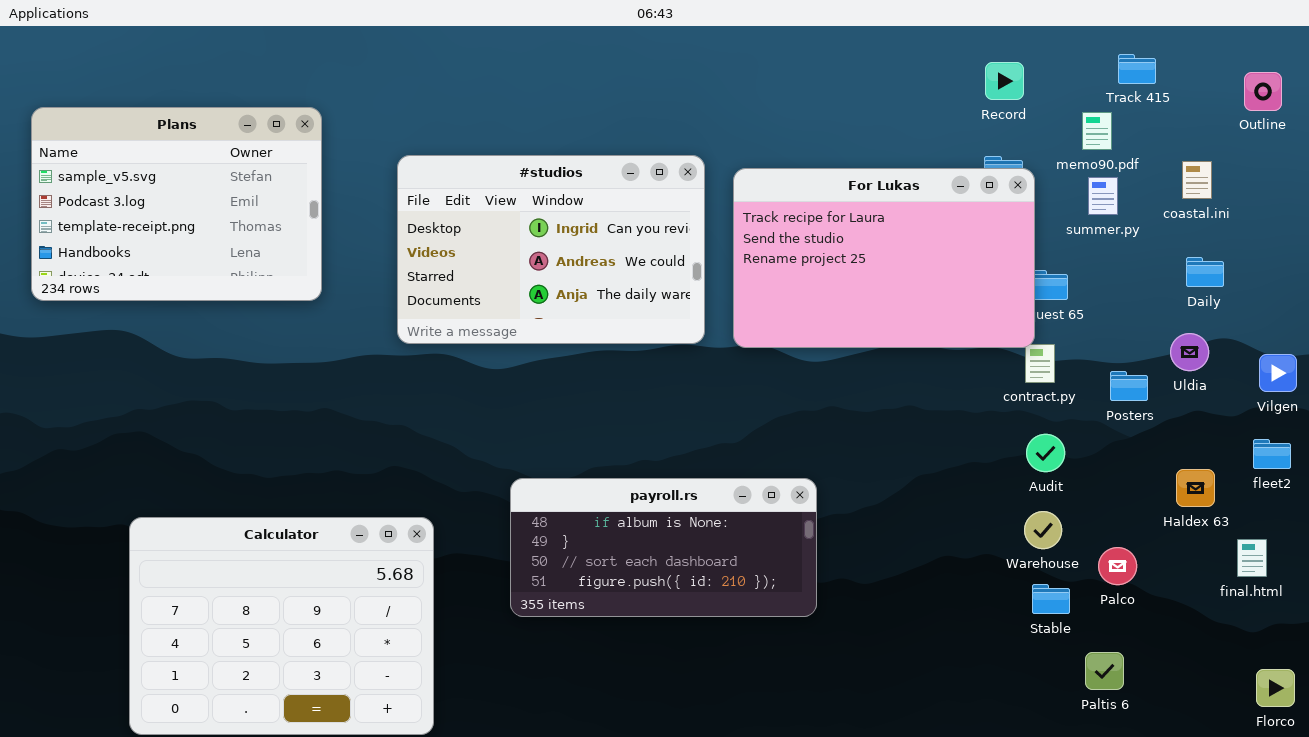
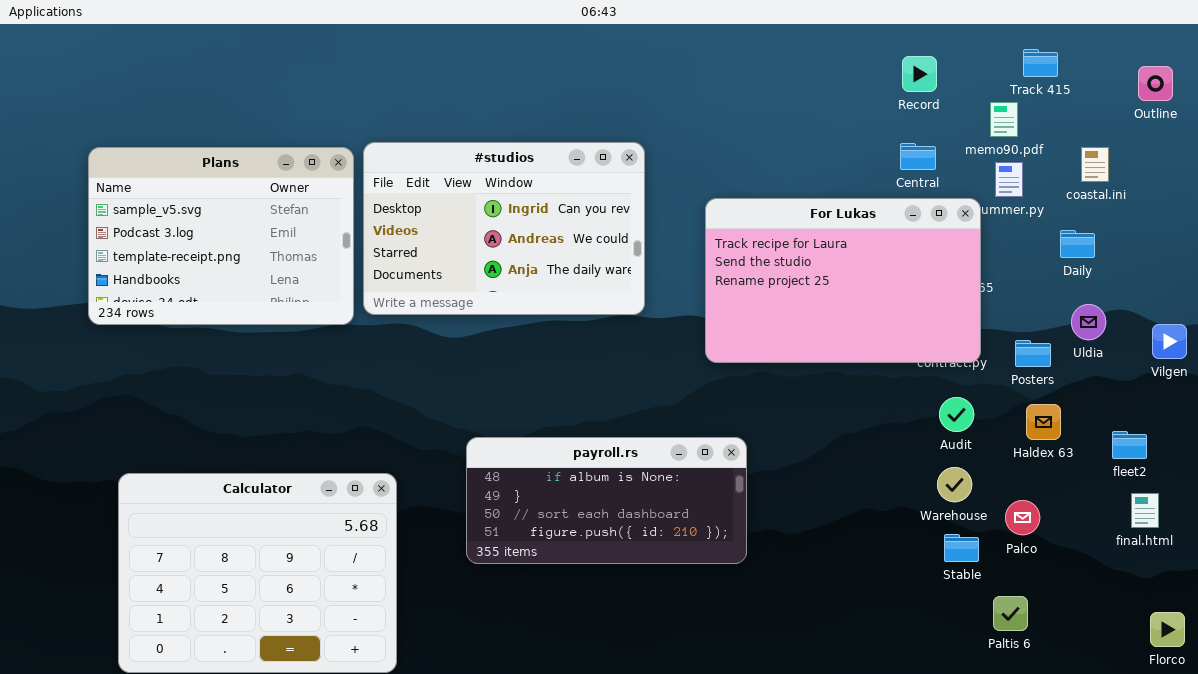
Plans: [31,107,322,301] -> [88,147,354,325], moved
For Lukas: [733,168,1035,348] -> [705,198,981,363], moved
Daily: [1186,257,1224,287] -> [1060,230,1095,258], moved
fleet2: [1253,439,1291,469] -> [1112,431,1147,459], moved
Haldex 63: [1176,469,1215,507] -> [1026,404,1061,440], moved

